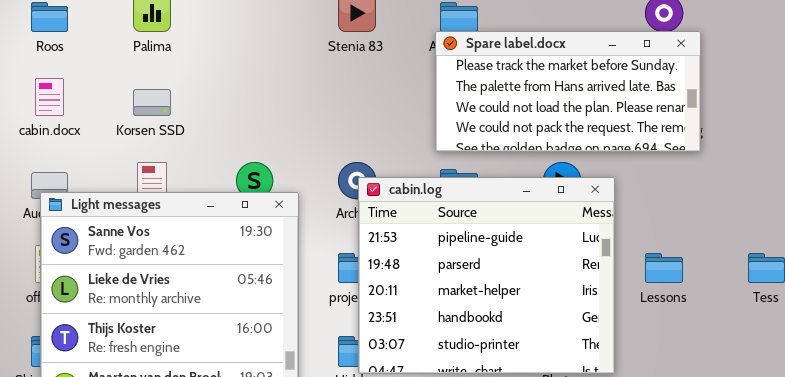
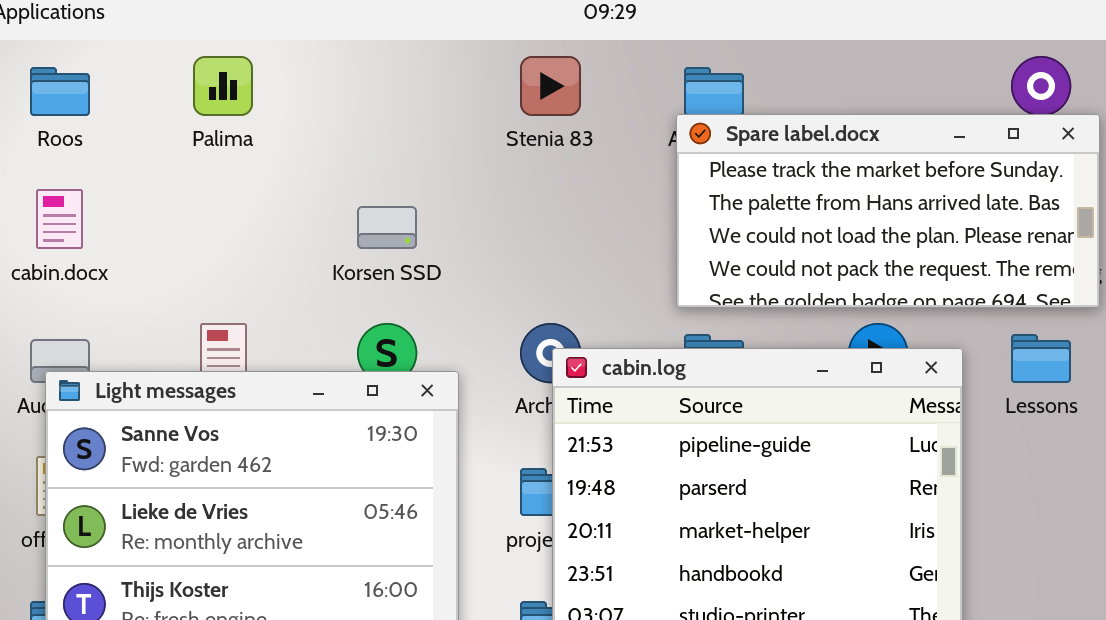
Korsen SSD: [133,89,171,116] -> [357,206,417,249], moved
Lessons: [645,253,683,283] -> [1011,334,1071,383], moved

